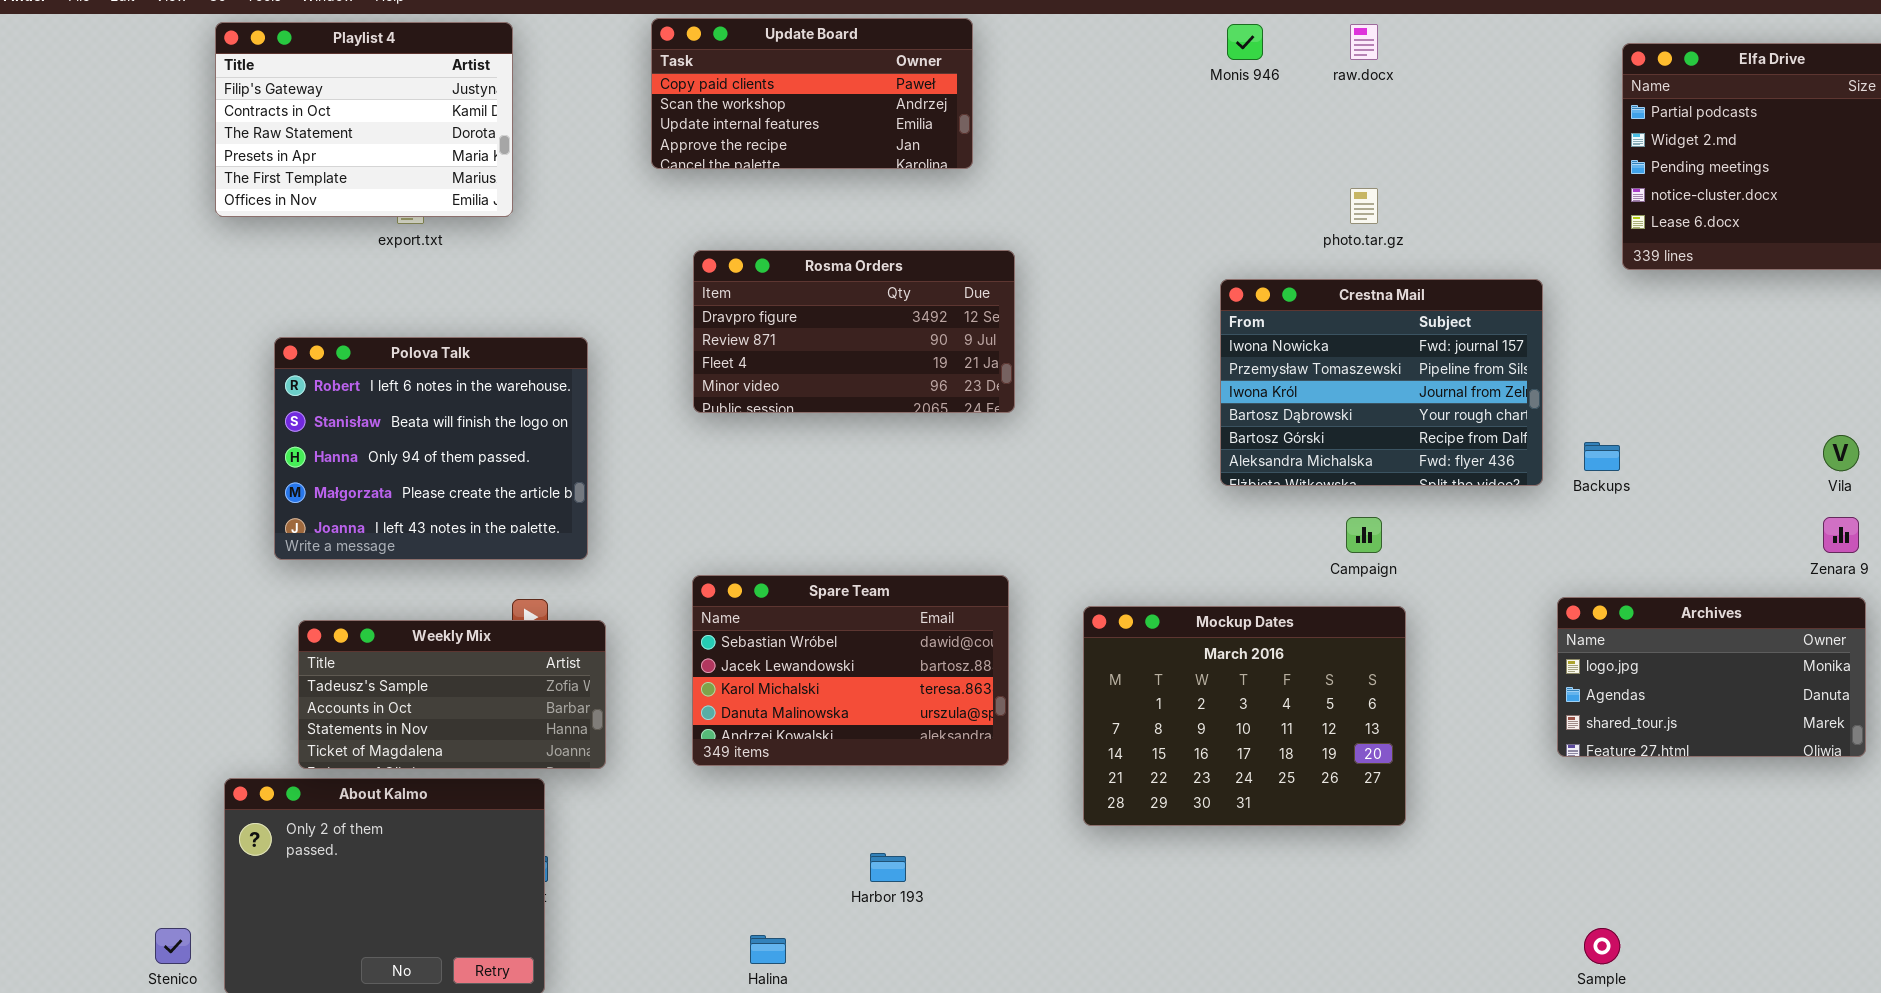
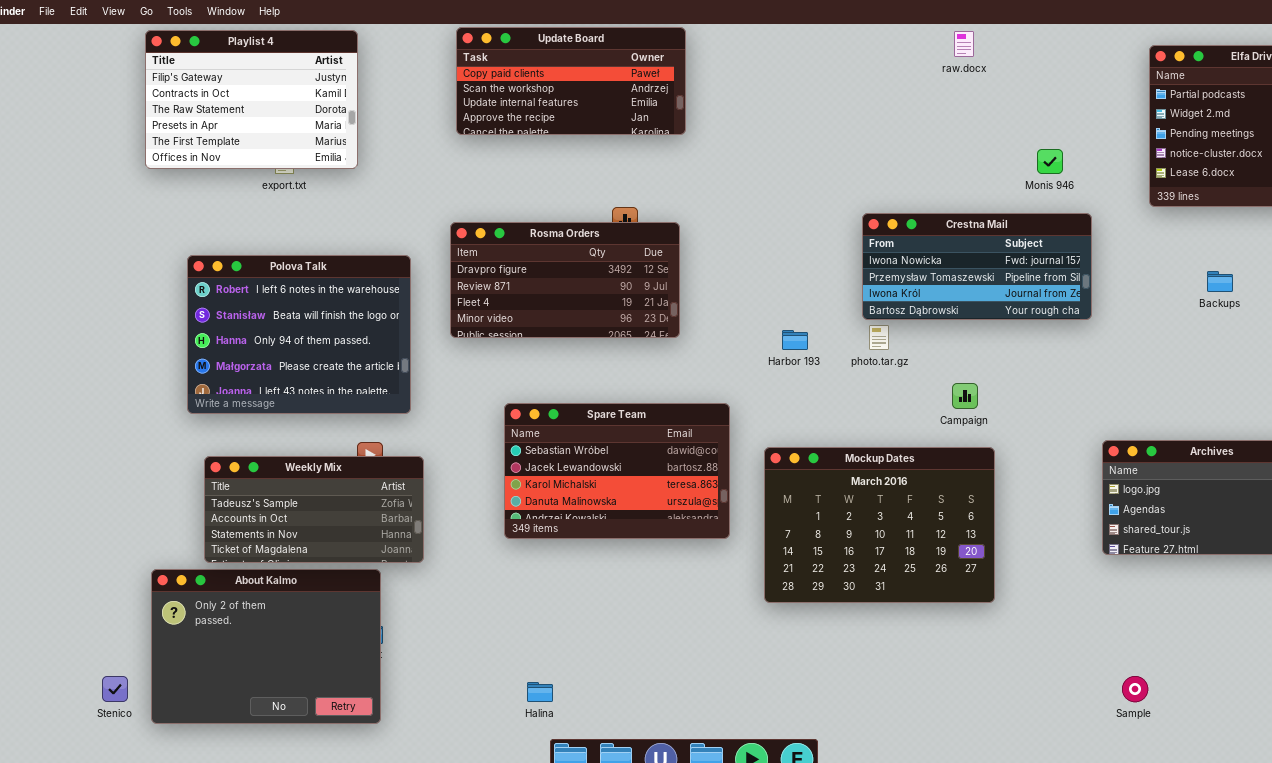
Monis 946: [1227,24,1263,60] -> [1037,149,1063,174], moved
photo.tar.gz: [1350,188,1378,224] -> [869,325,889,350], moved
Rosma Orders: [693,250,1015,413] -> [450,222,680,338], moved
Crestna Mail: [1220,279,1543,486] -> [862,213,1092,320], resized
Backups: [1584,442,1620,471] -> [1207,271,1233,292], moved
Spare Team: [692,575,1009,766] -> [504,403,730,539], moved
Harbor 193: [870,853,906,882] -> [782,330,808,350], moved

